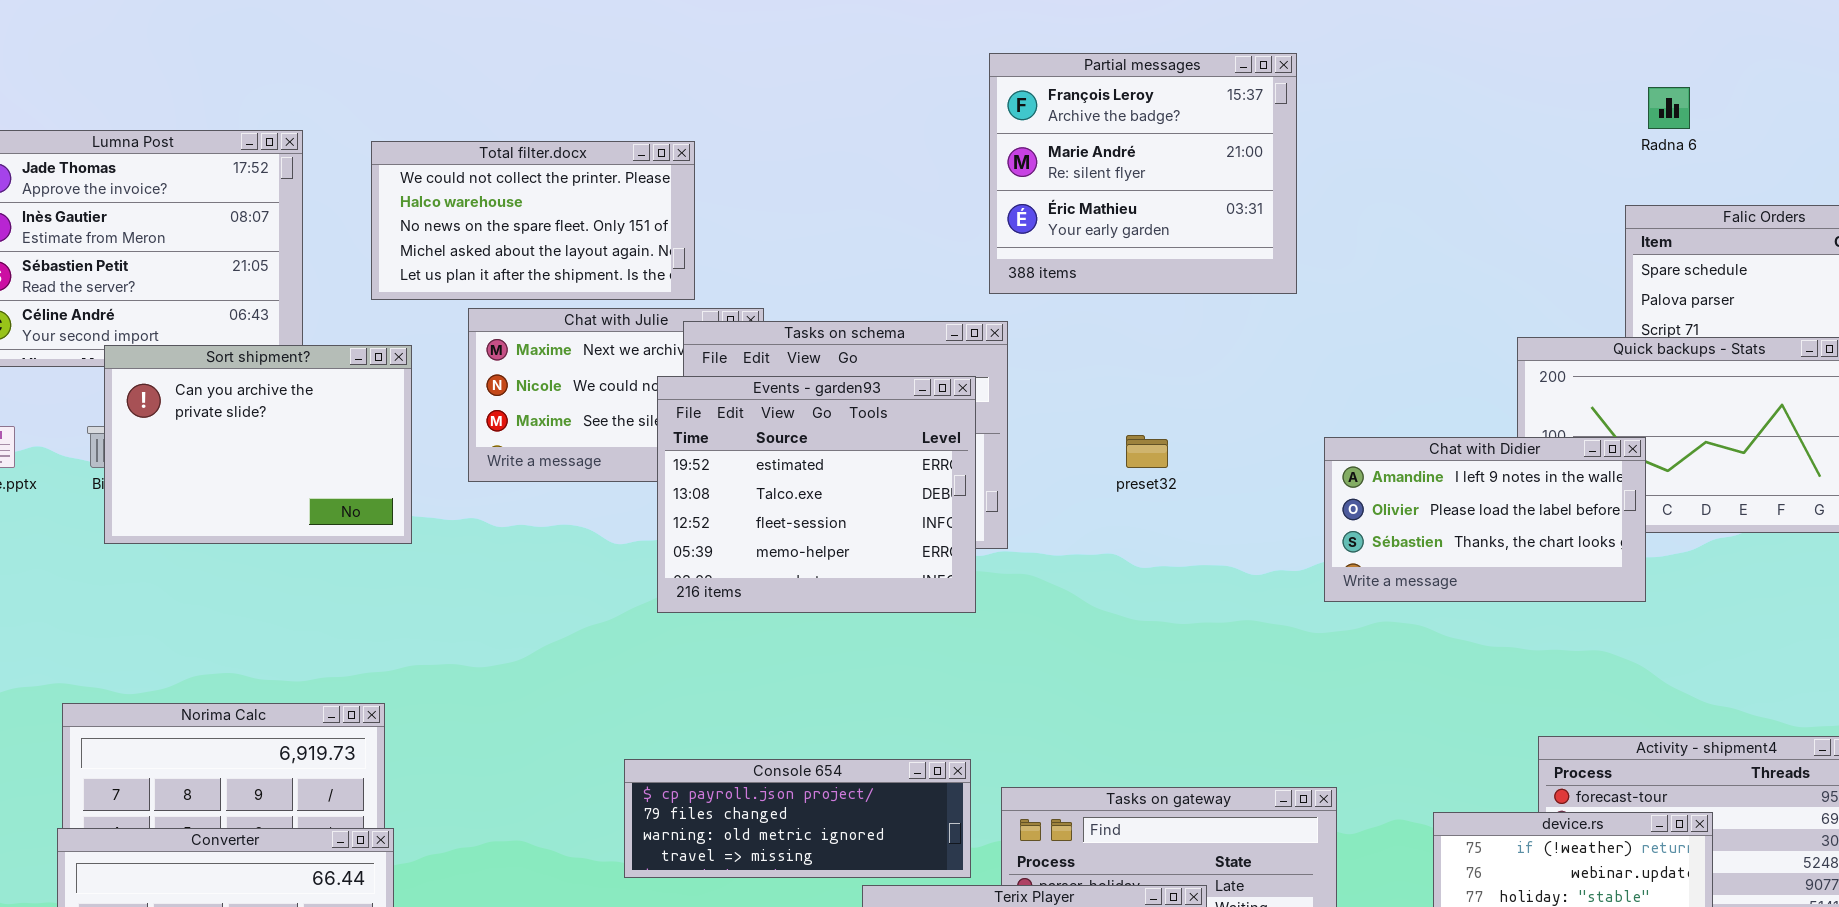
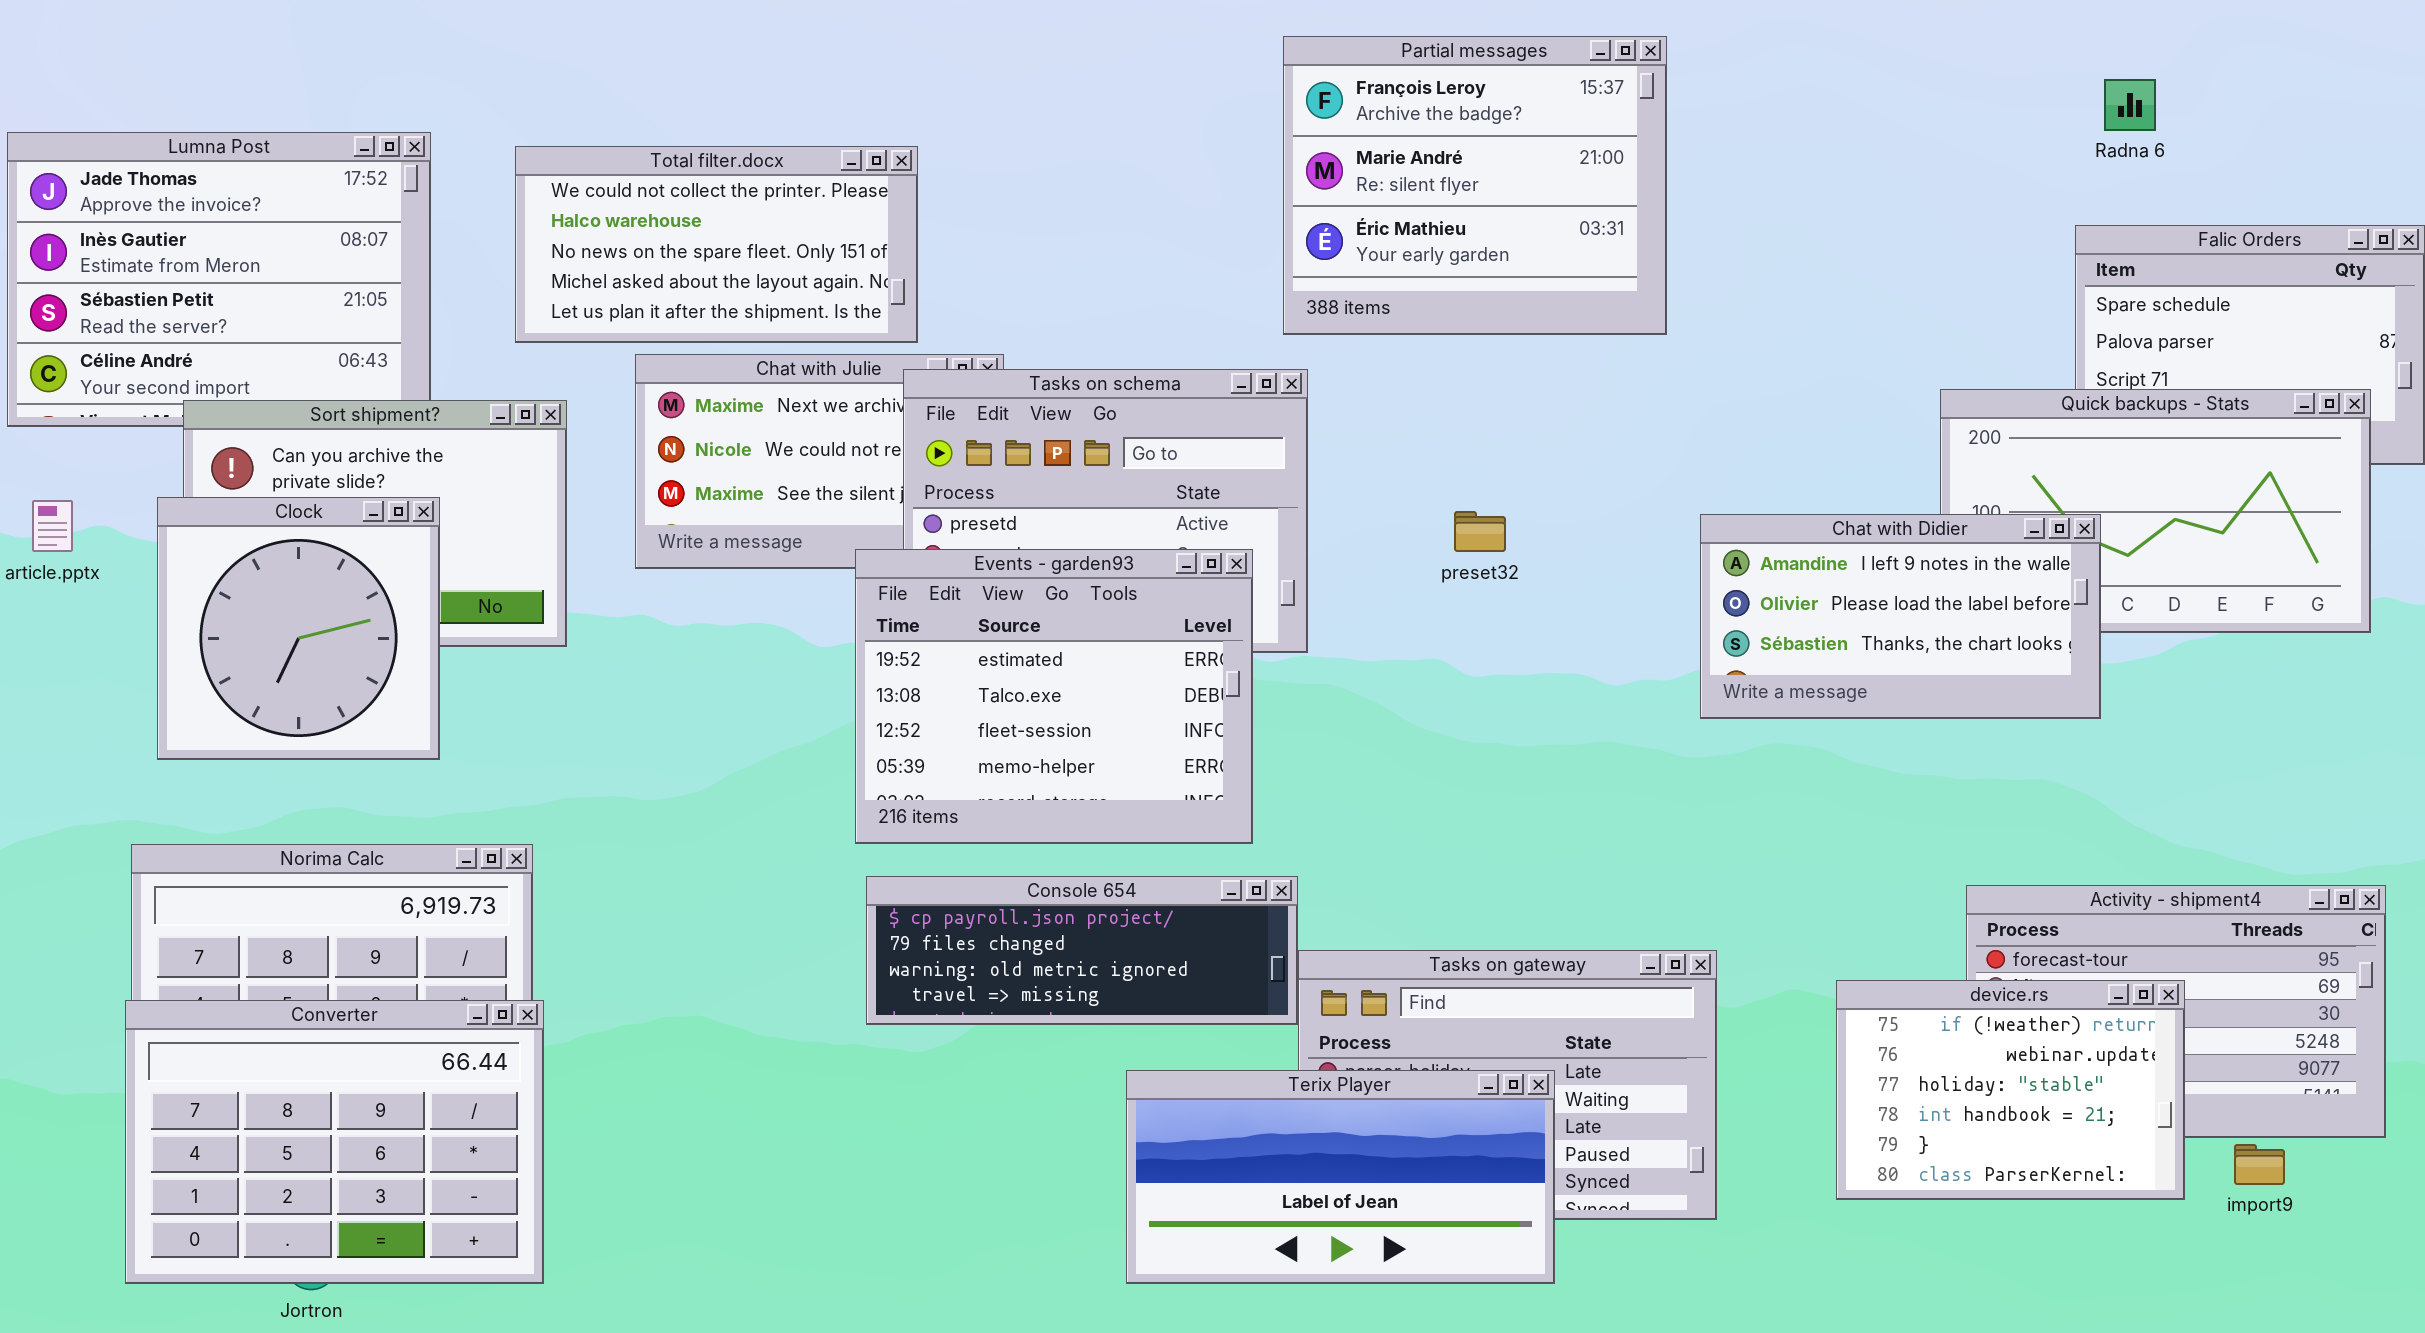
Events - garden93: [657,376,976,613] -> [855,549,1253,844], moved
Clock: none -> [157,497,440,760], opened
Console 654: [624,759,971,878] -> [866,876,1298,1025], moved

